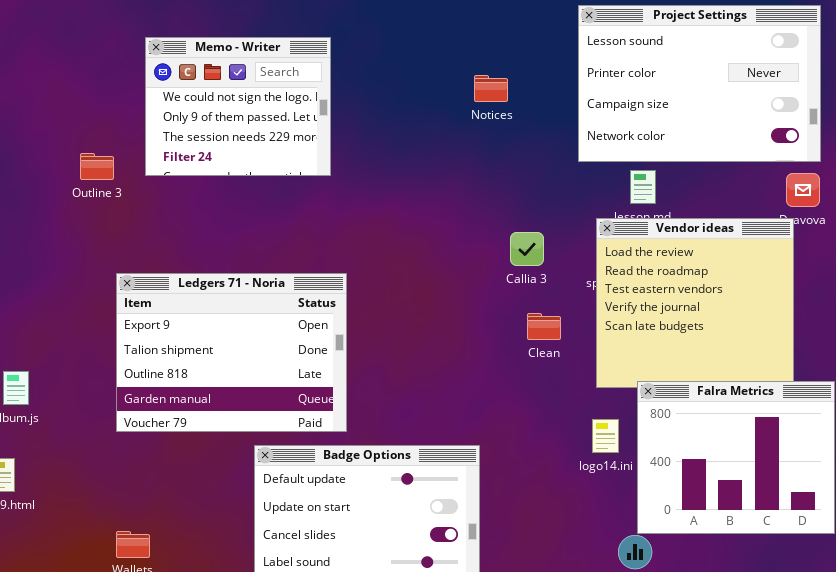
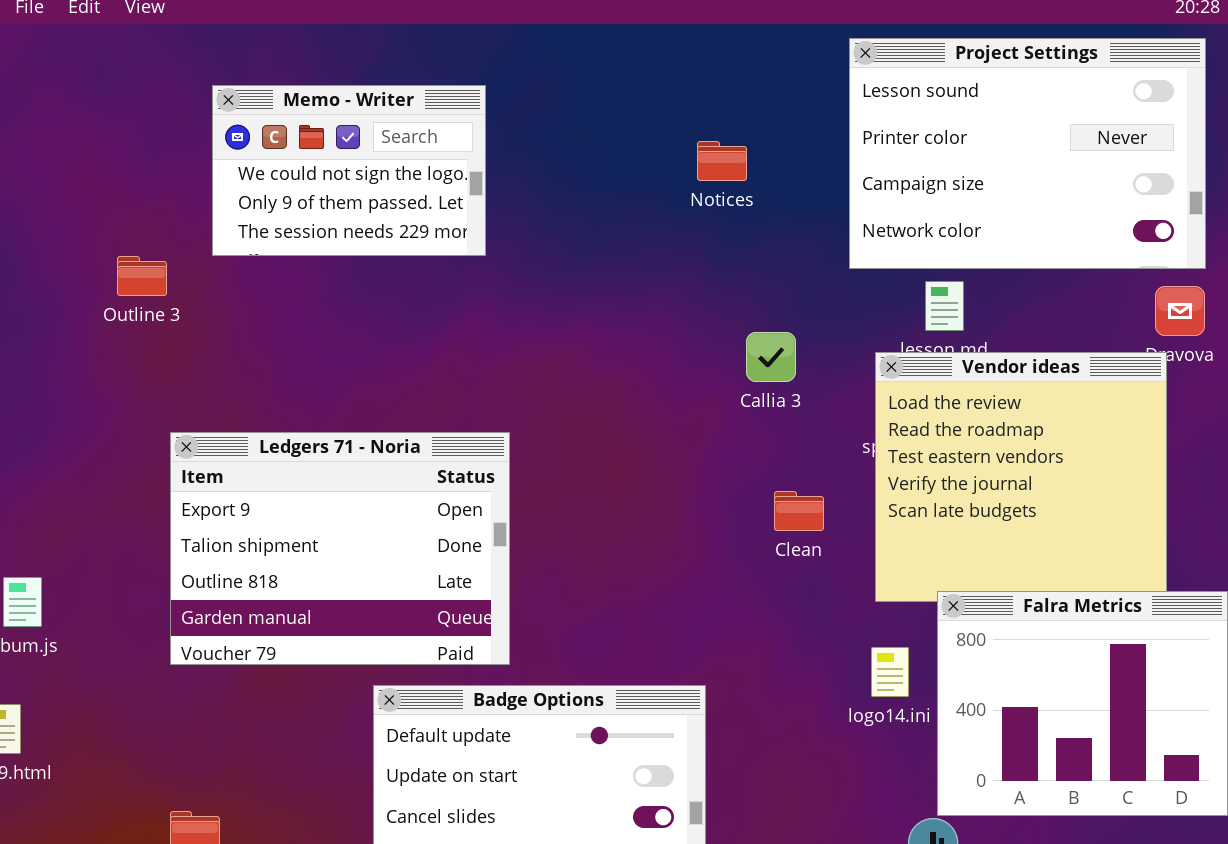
Memo - Writer: [145,37,331,176] -> [212,85,486,256], resized
Callia 3: [510,232,544,266] -> [746,332,796,382], moved

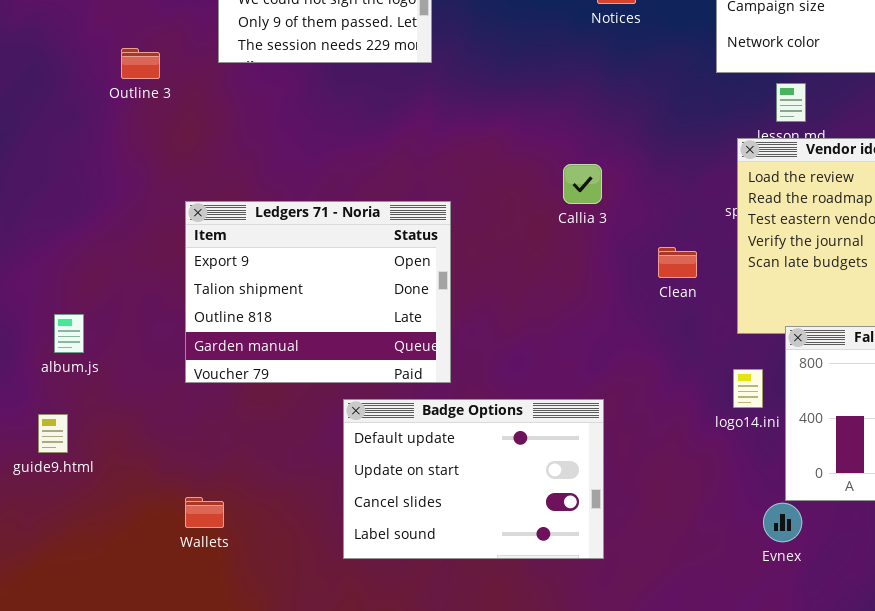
Outline 3: [117,256,167,296] -> [121,48,160,79], moved
Callia 3: [746,332,796,382] -> [563,164,602,204], moved

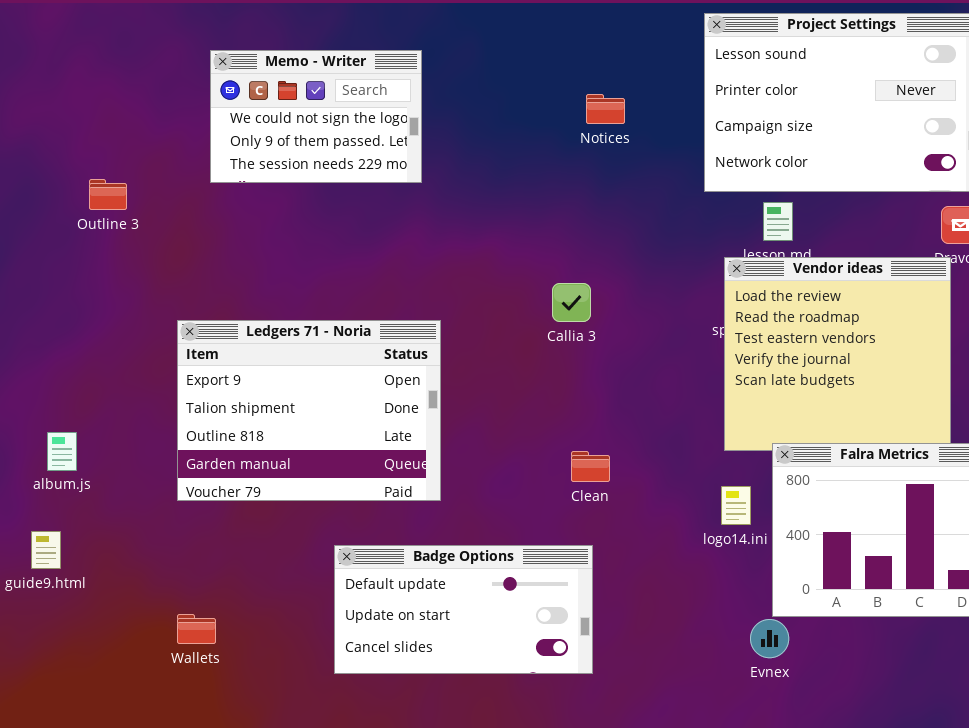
Outline 3: [121,48,160,79] -> [89,179,127,210], moved
Clean: [658,247,697,278] -> [571,451,610,482], moved
Badge Options: [343,399,604,559] -> [334,545,593,674], resized

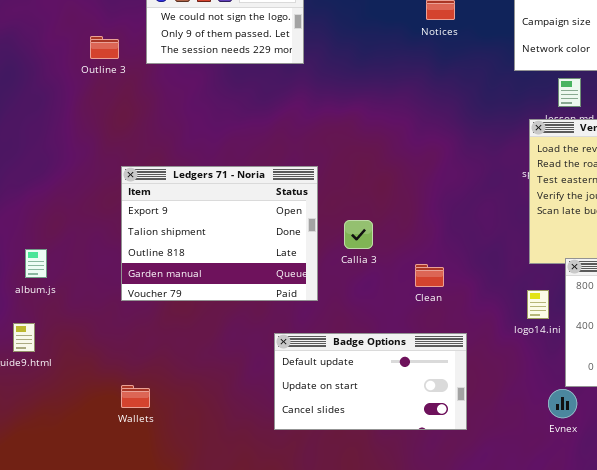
Outline 3: [89,179,127,210] -> [90,36,119,59], moved
Callia 3: [552,283,591,322] -> [344,220,373,249], moved
Badge Options: [334,545,593,674] -> [274,333,467,430], moved

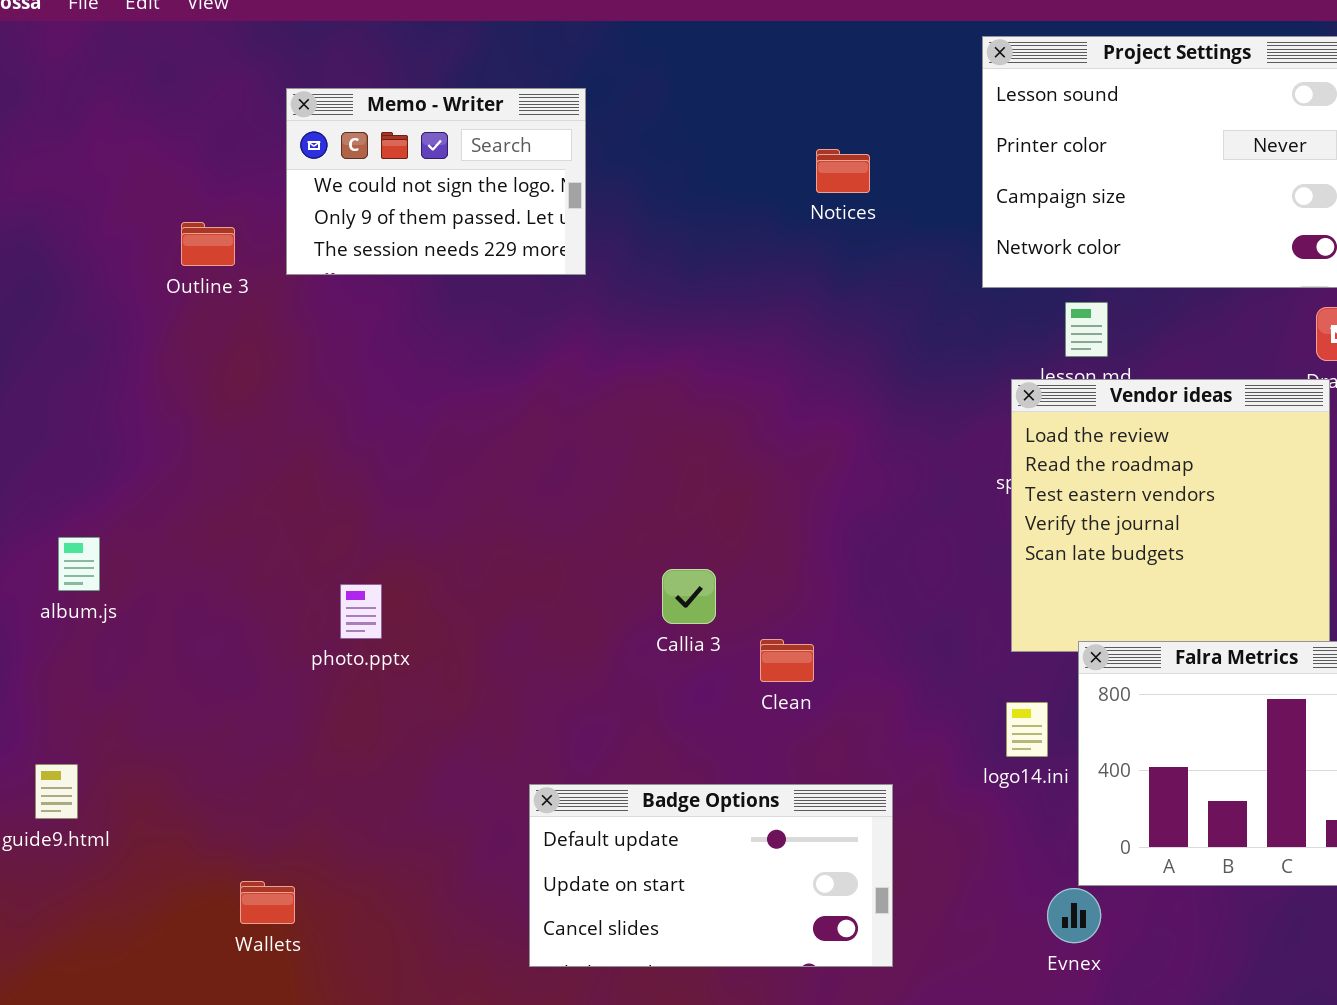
Ledgers 71 - Noria: [121,166,318,301] -> none, closed
album.js: [25,249,47,278] -> [58,537,100,591], moved
Clean: [415,264,444,287] -> [760,639,814,682], moved

